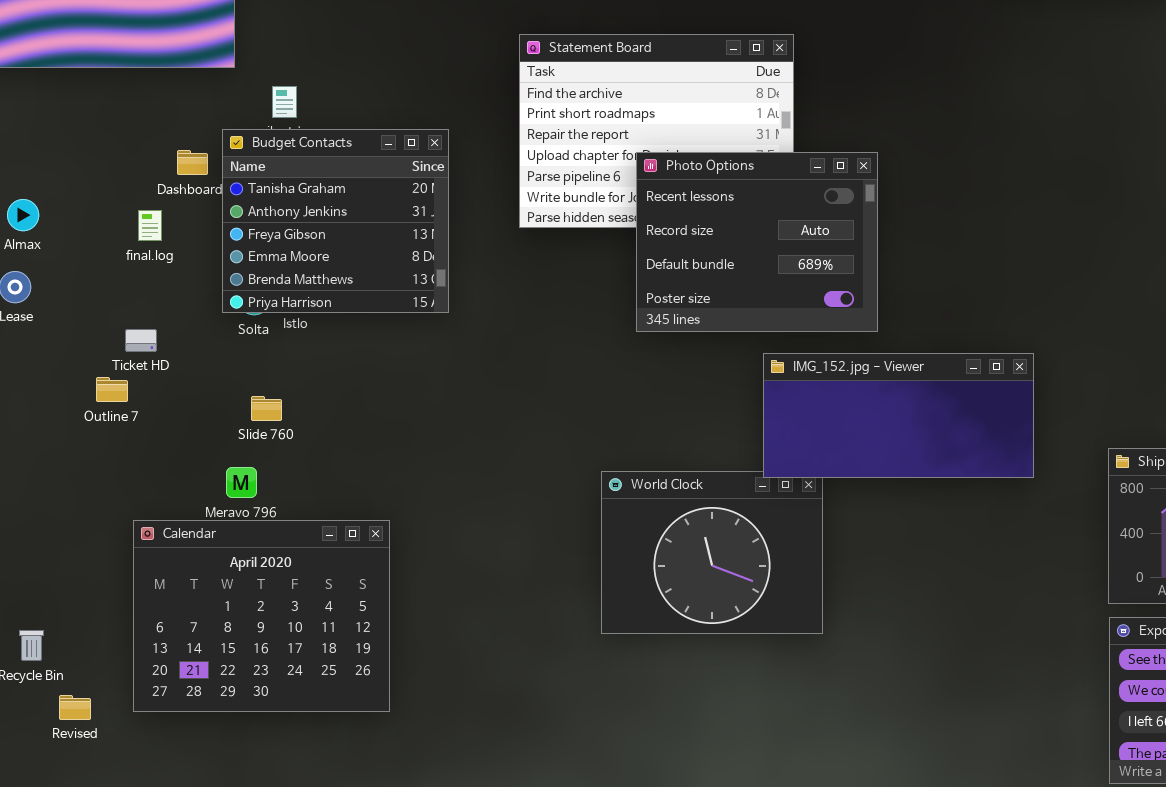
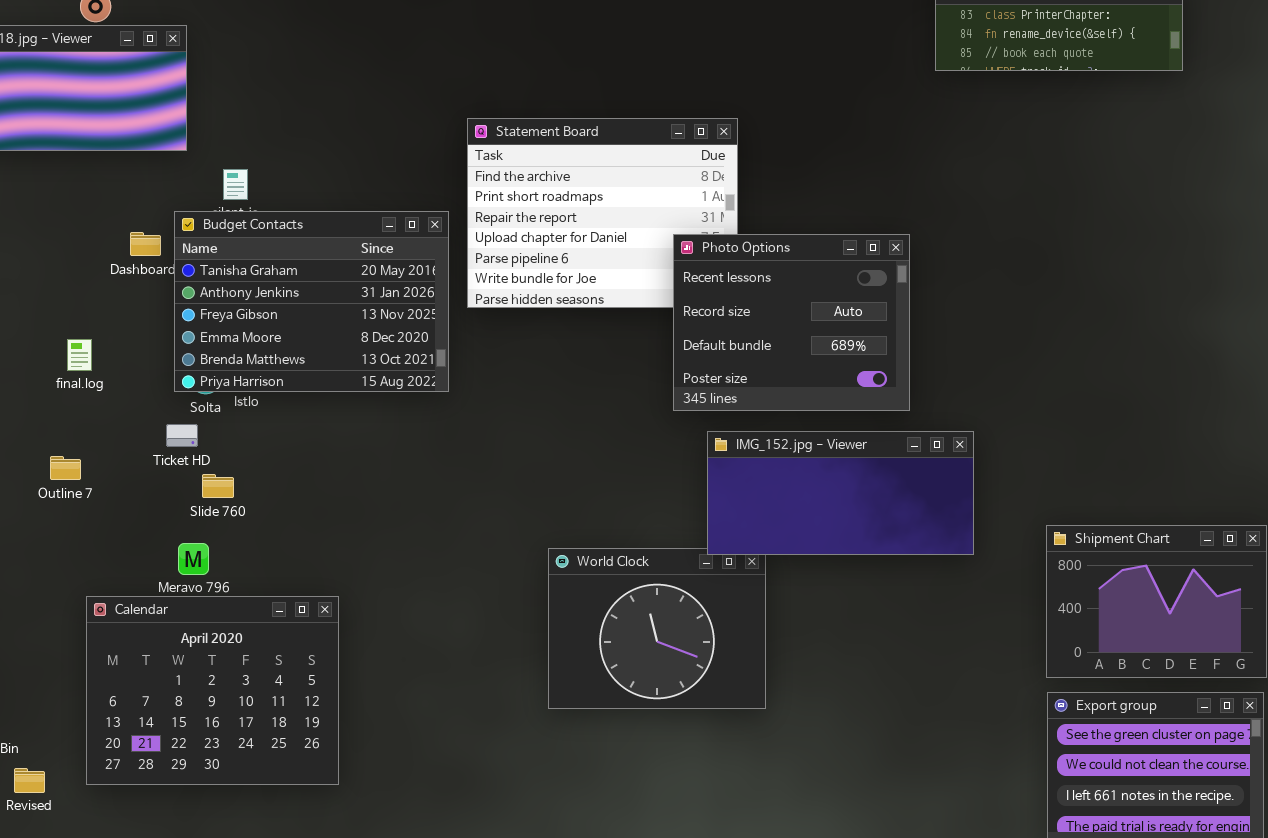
Budget Contacts: [222,129,449,313] -> [174,211,449,392], resized
Photo Options: [636,152,878,332] -> [673,234,910,411], moved
final.log: [138,210,162,241] -> [67,339,92,371], moved
Ticket HD: [125,329,157,352] -> [166,424,198,447], moved

